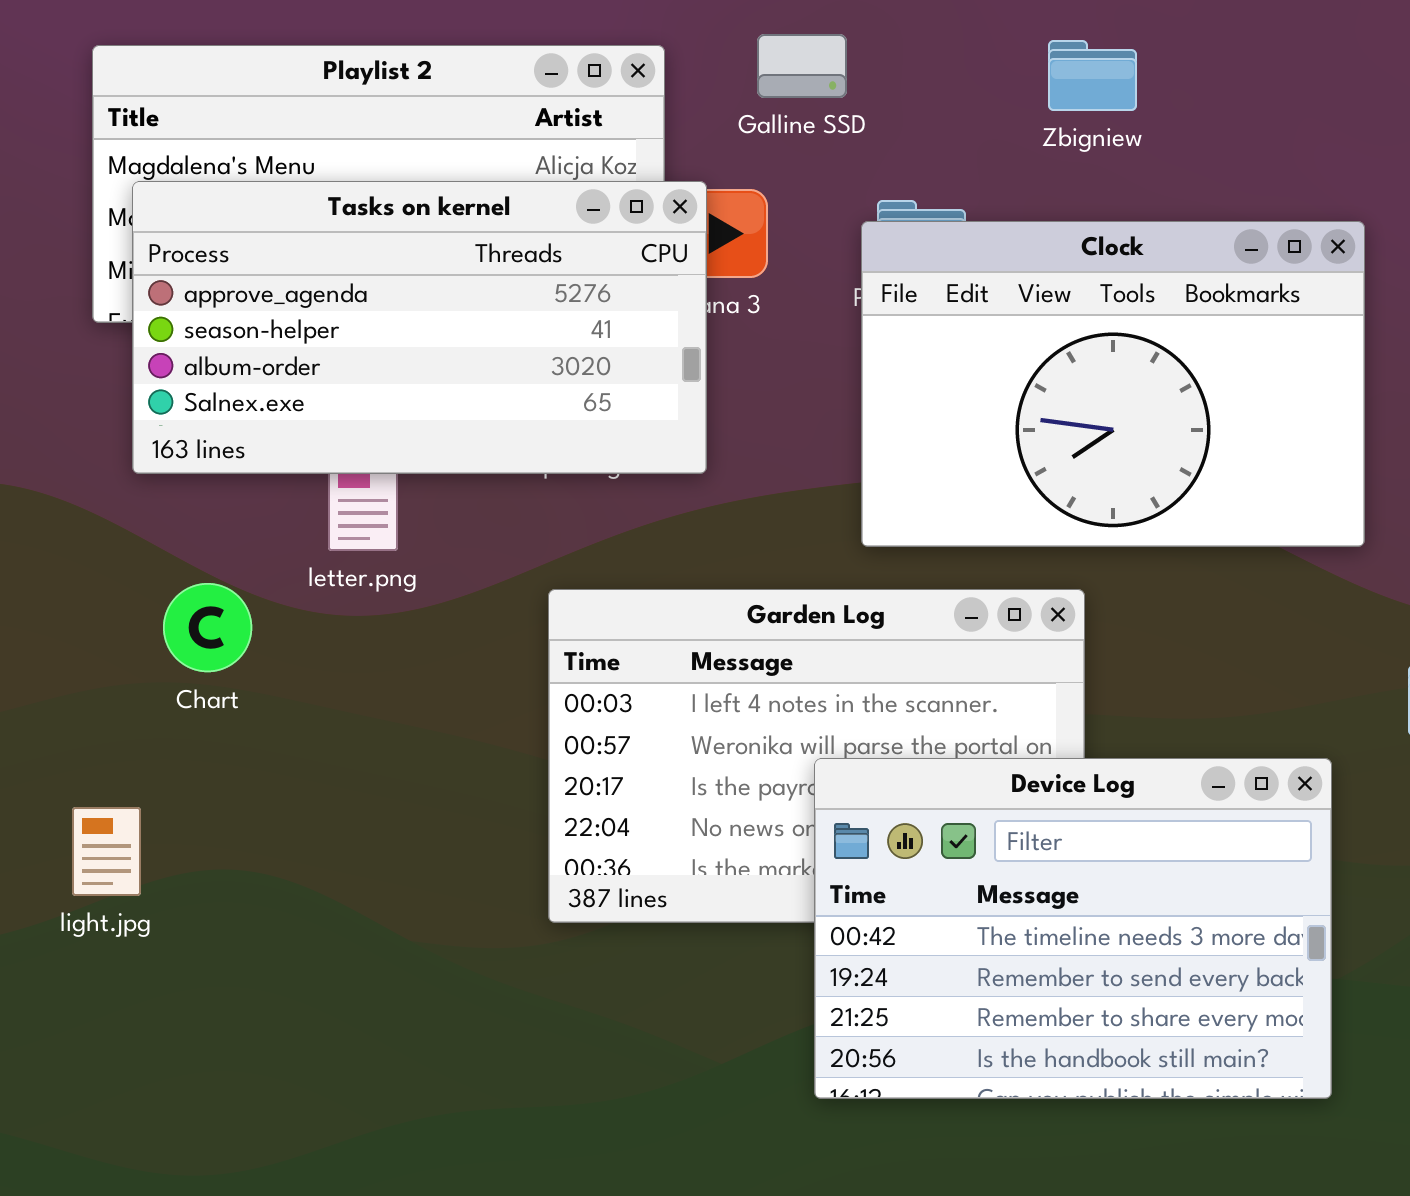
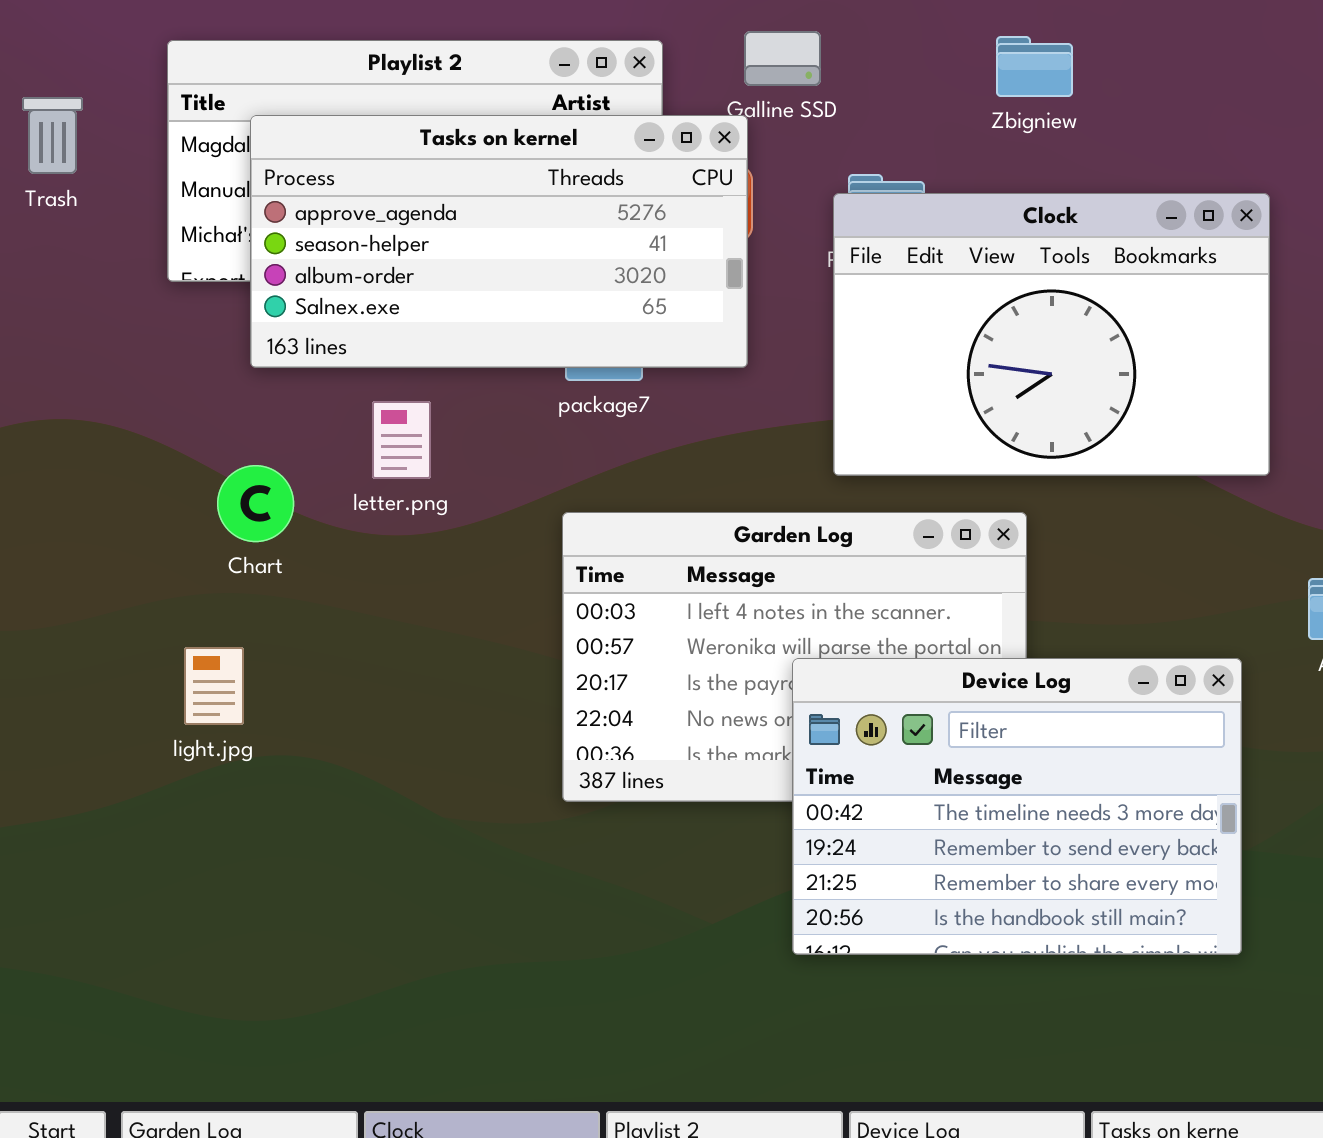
Tasks on kernel: [132,181,707,474] -> [250,115,748,368], moved
Chart: [163,583,252,672] -> [217,465,294,542], moved
light.jpg: [72,807,141,896] -> [184,647,244,725], moved

